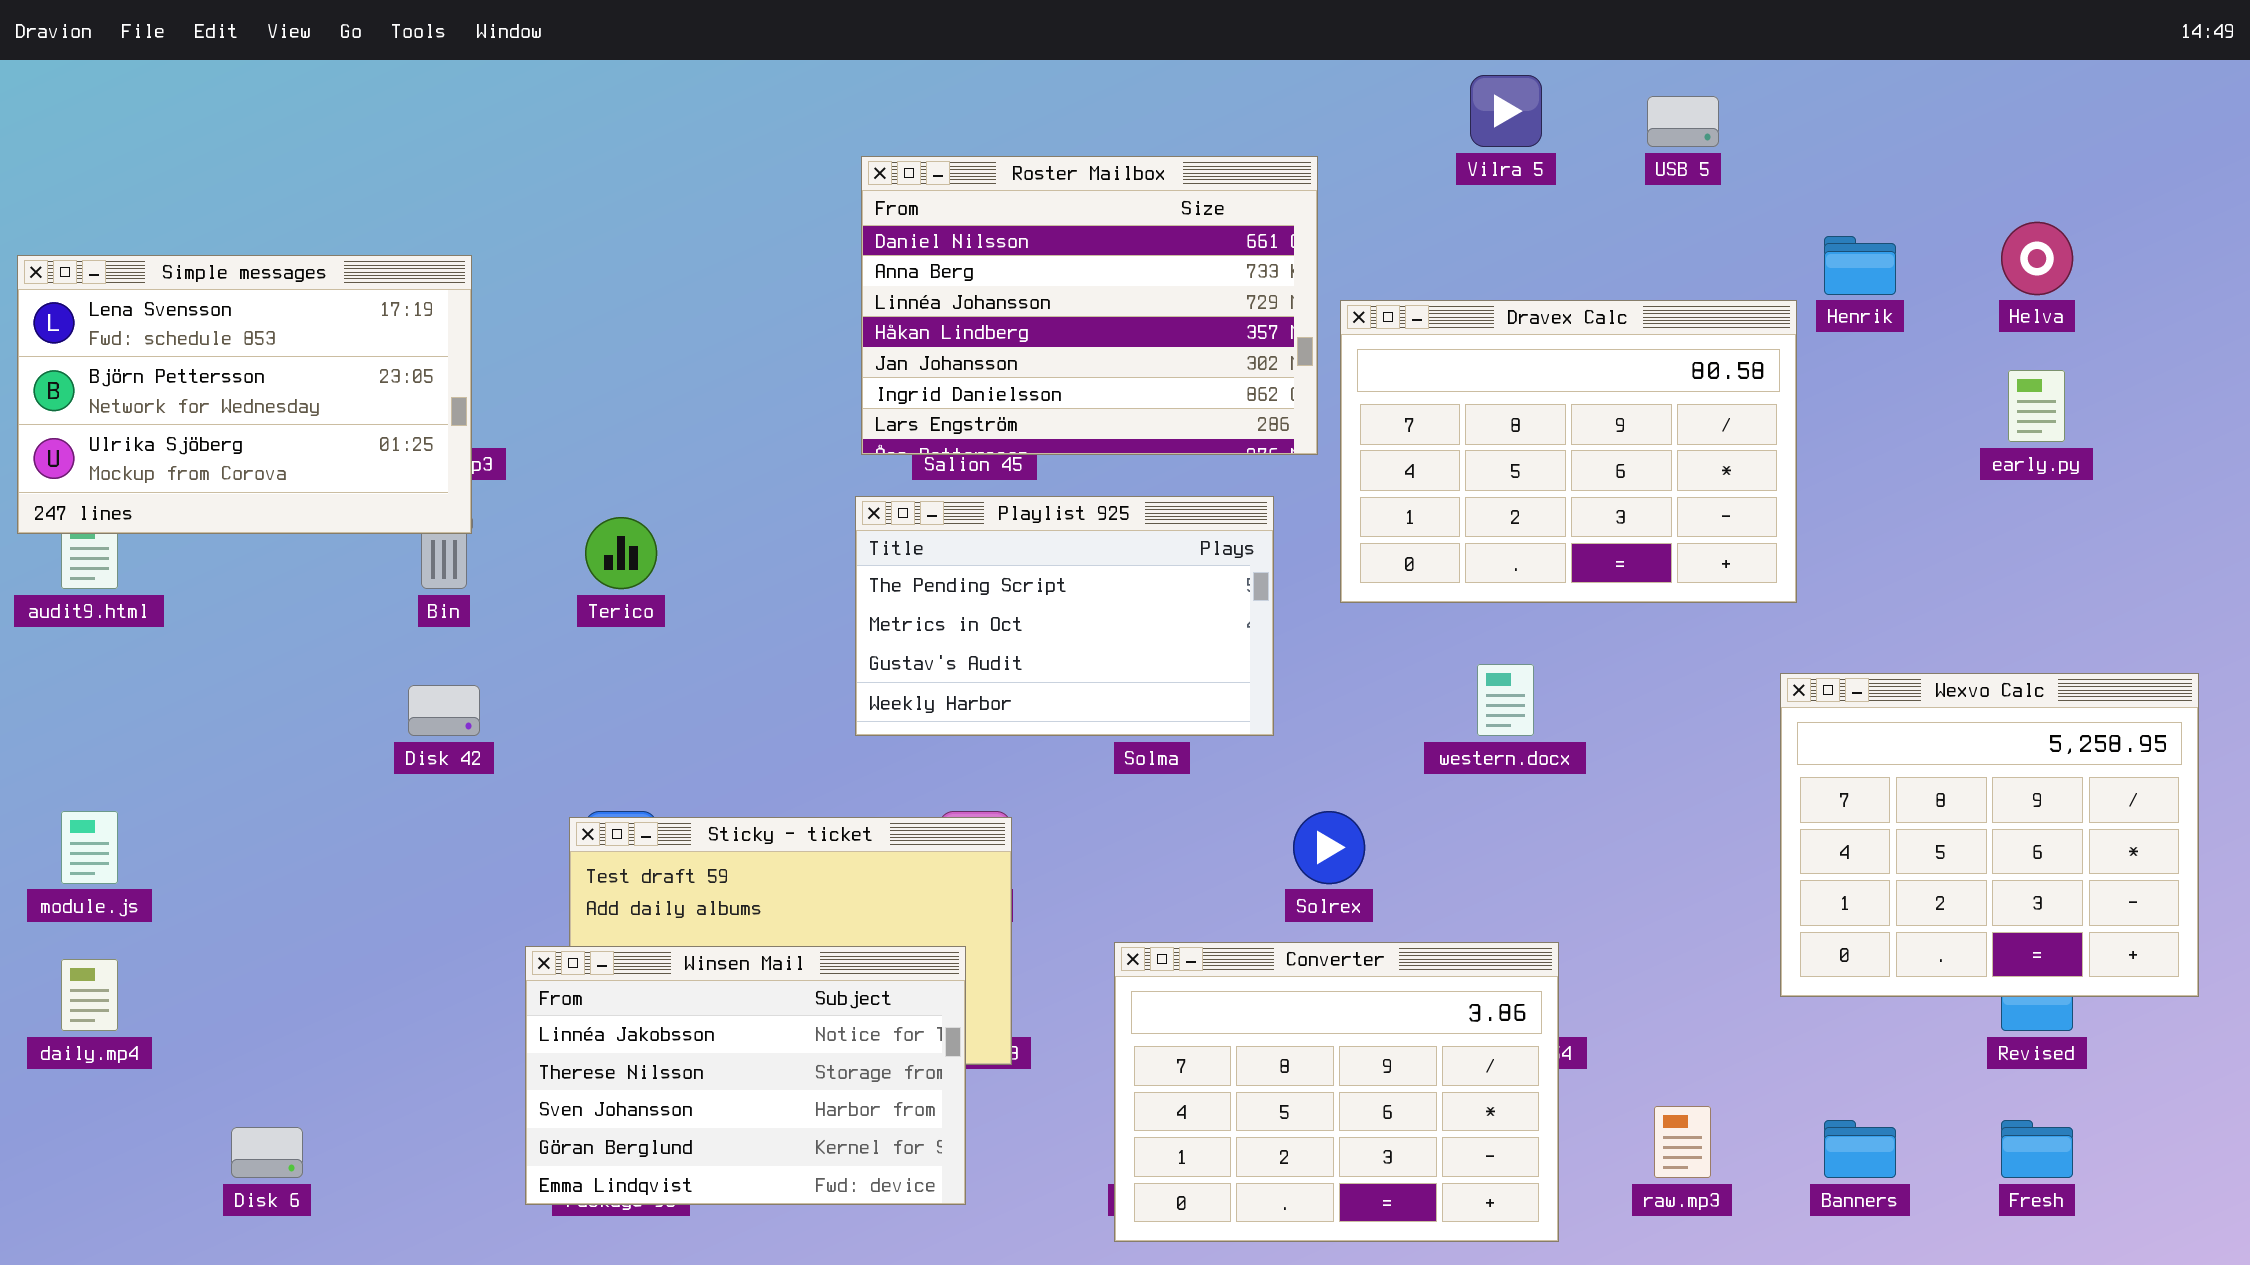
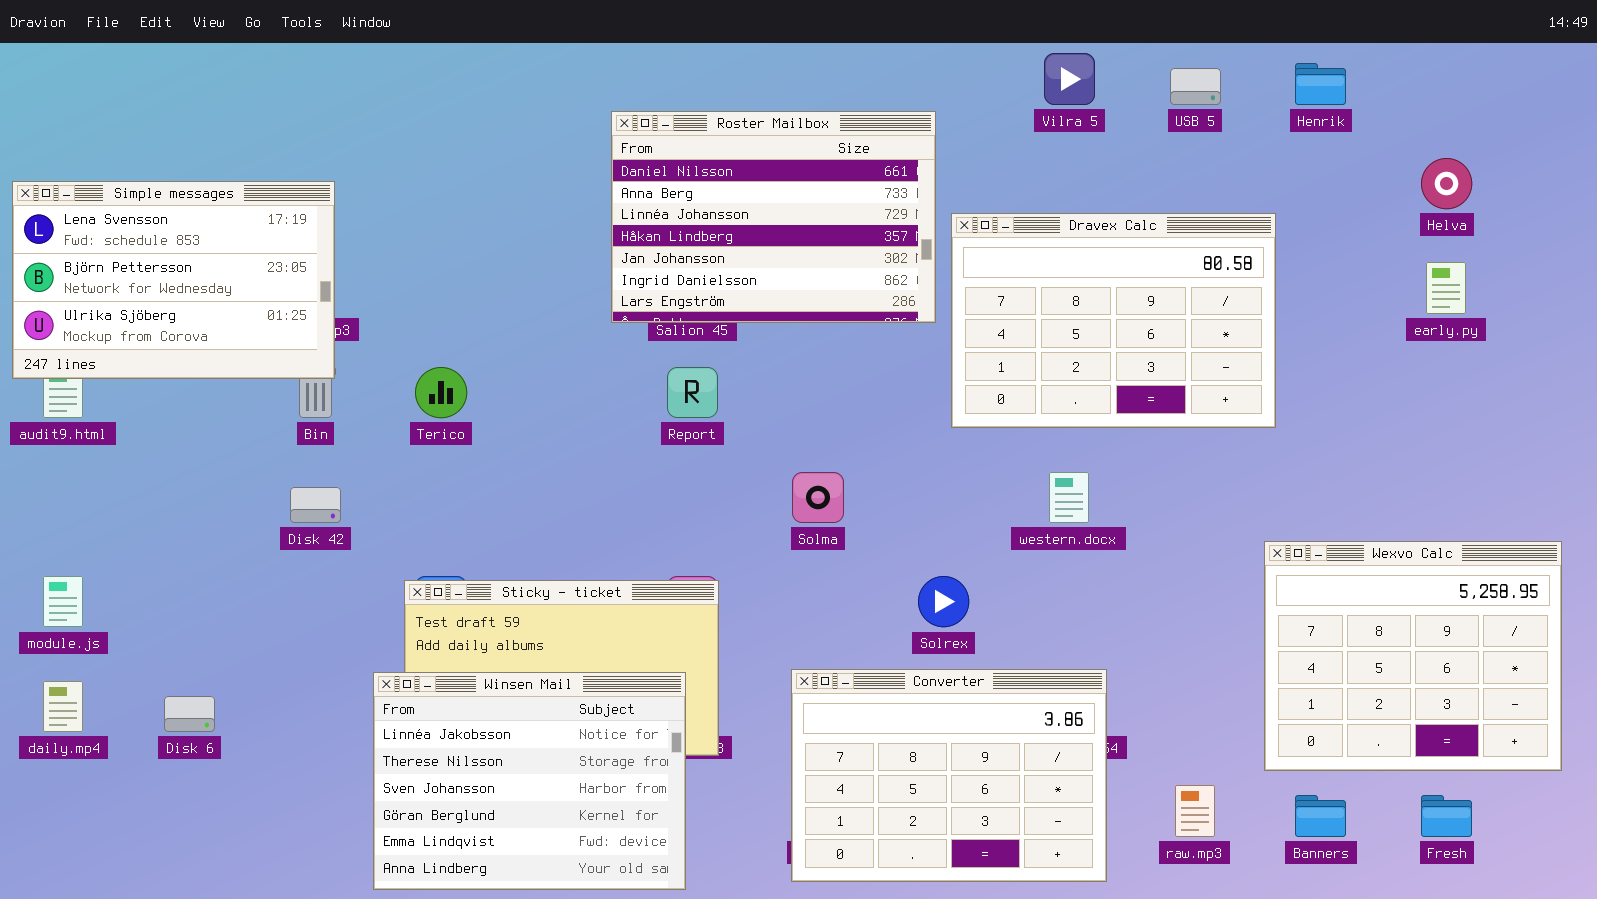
Henrik: [1824,236,1896,295] -> [1295,63,1346,105], moved
Playlist 925: [855,496,1274,736] -> none, closed
Wexvo Calc: [1780,673,2199,997] -> [1264,541,1562,771], moved
Winsen Mail: [525,946,966,1205] -> [373,672,686,890], resized
Disk 6: [231,1127,303,1178] -> [164,696,215,732], moved

